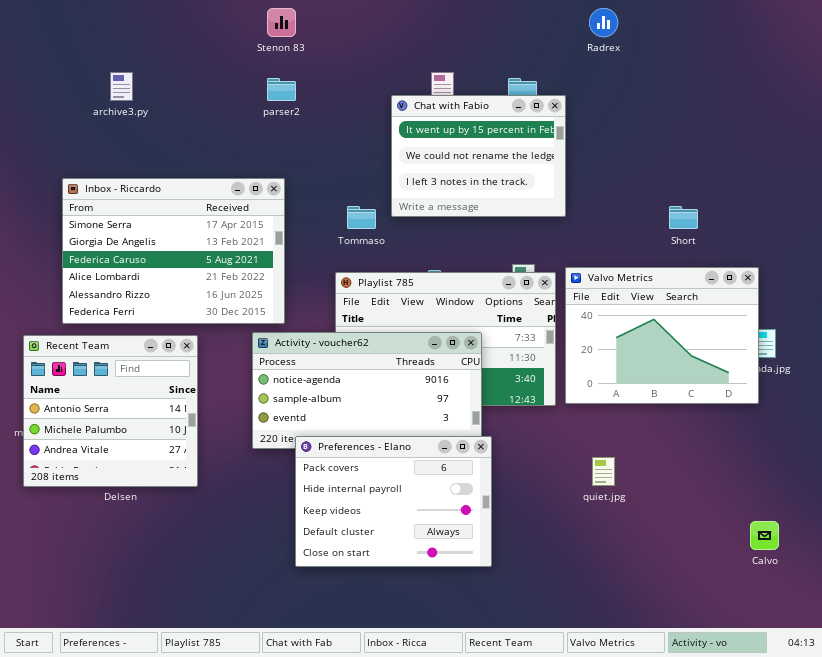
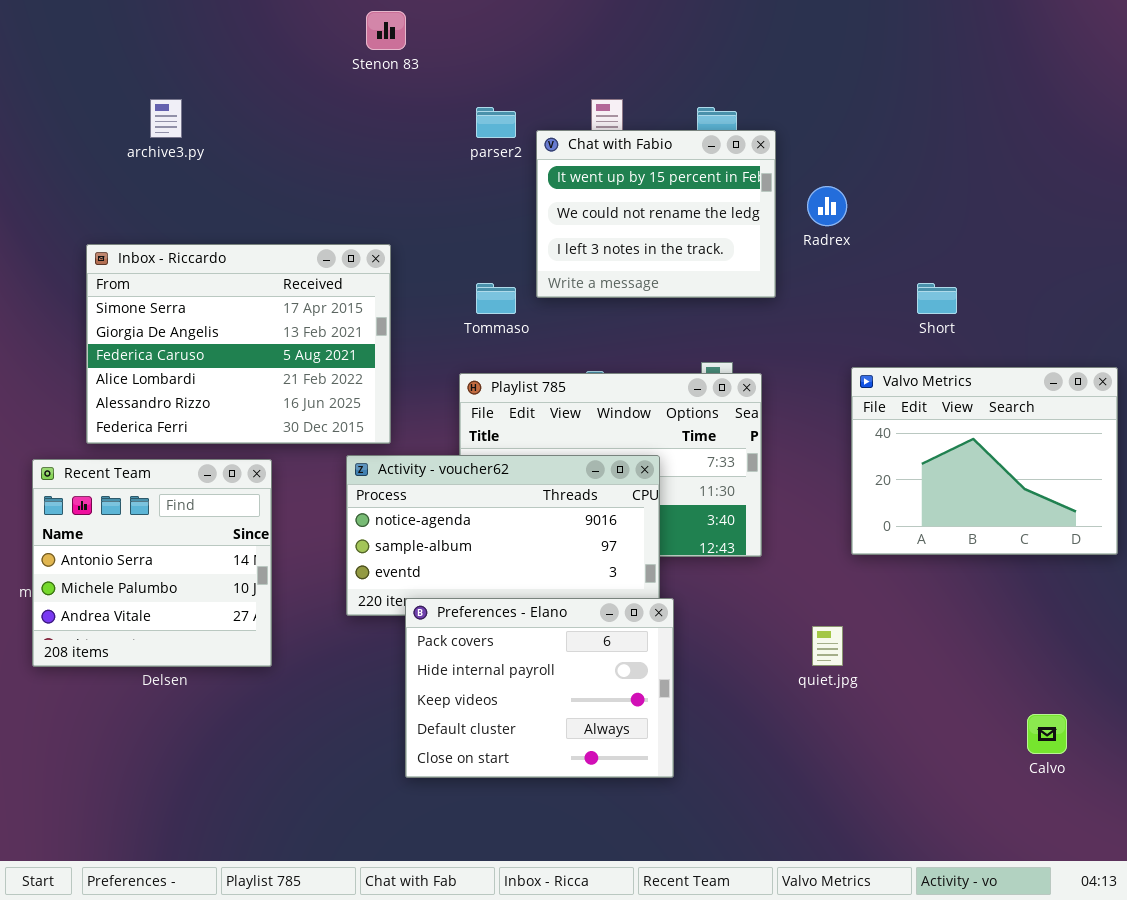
Radrex: [589,8,618,37] -> [807,186,847,226], moved
parser2: [267,78,296,101] -> [476,107,516,138], moved
Valvo Metrics: [565,267,759,404] -> [851,367,1118,555], moved

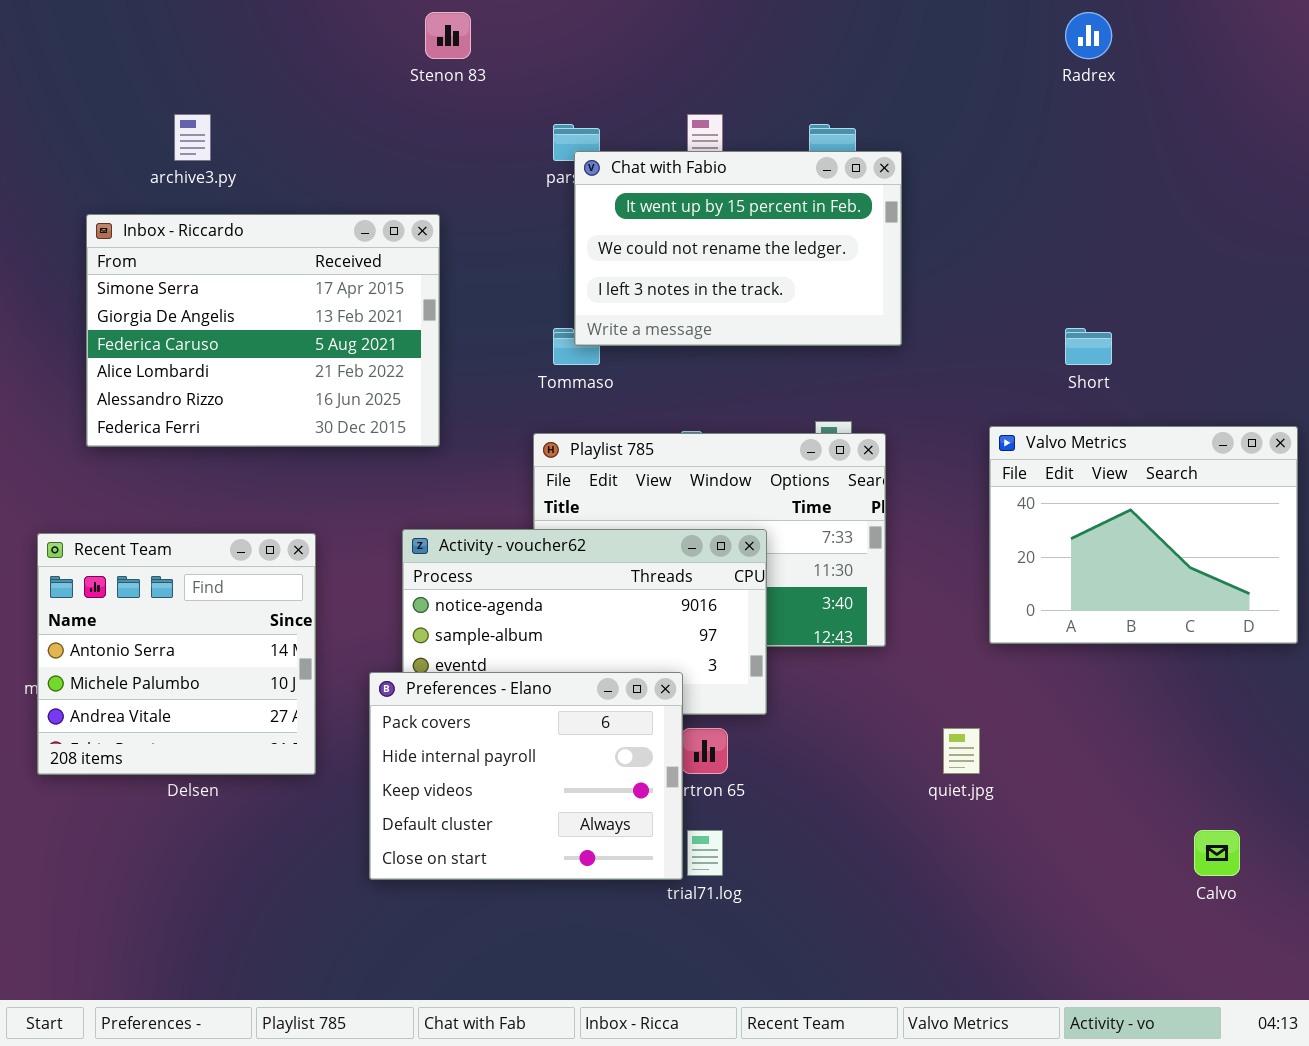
Chat with Fabio: [536,130,776,298] -> [574,151,902,346], resized
Radrex: [807,186,847,226] -> [1065,12,1112,59], moved
Inbox - Riccardo: [86,244,391,444] -> [86,214,440,447], moved
Preferences - Elano: [405,598,674,778] -> [369,672,683,880], moved

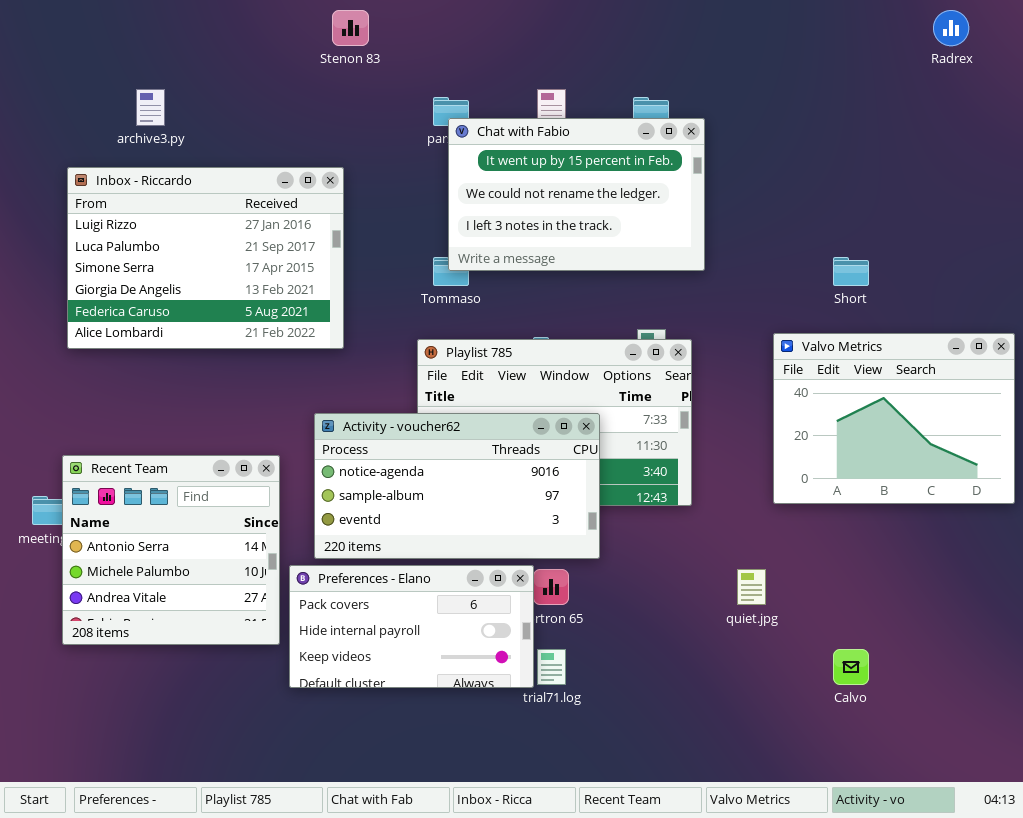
Radrex: [1065,12,1112,59] -> [933,10,969,46], moved
Inbox - Riccardo: [86,214,440,447] -> [67,167,344,349], scrolled up 2 rows
Recent Team: [37,533,316,775] -> [62,455,280,645], moved
Preferences - Elano: [369,672,683,880] -> [289,565,534,688], resized
Calvo: [1194,830,1240,876] -> [833,649,869,685], moved

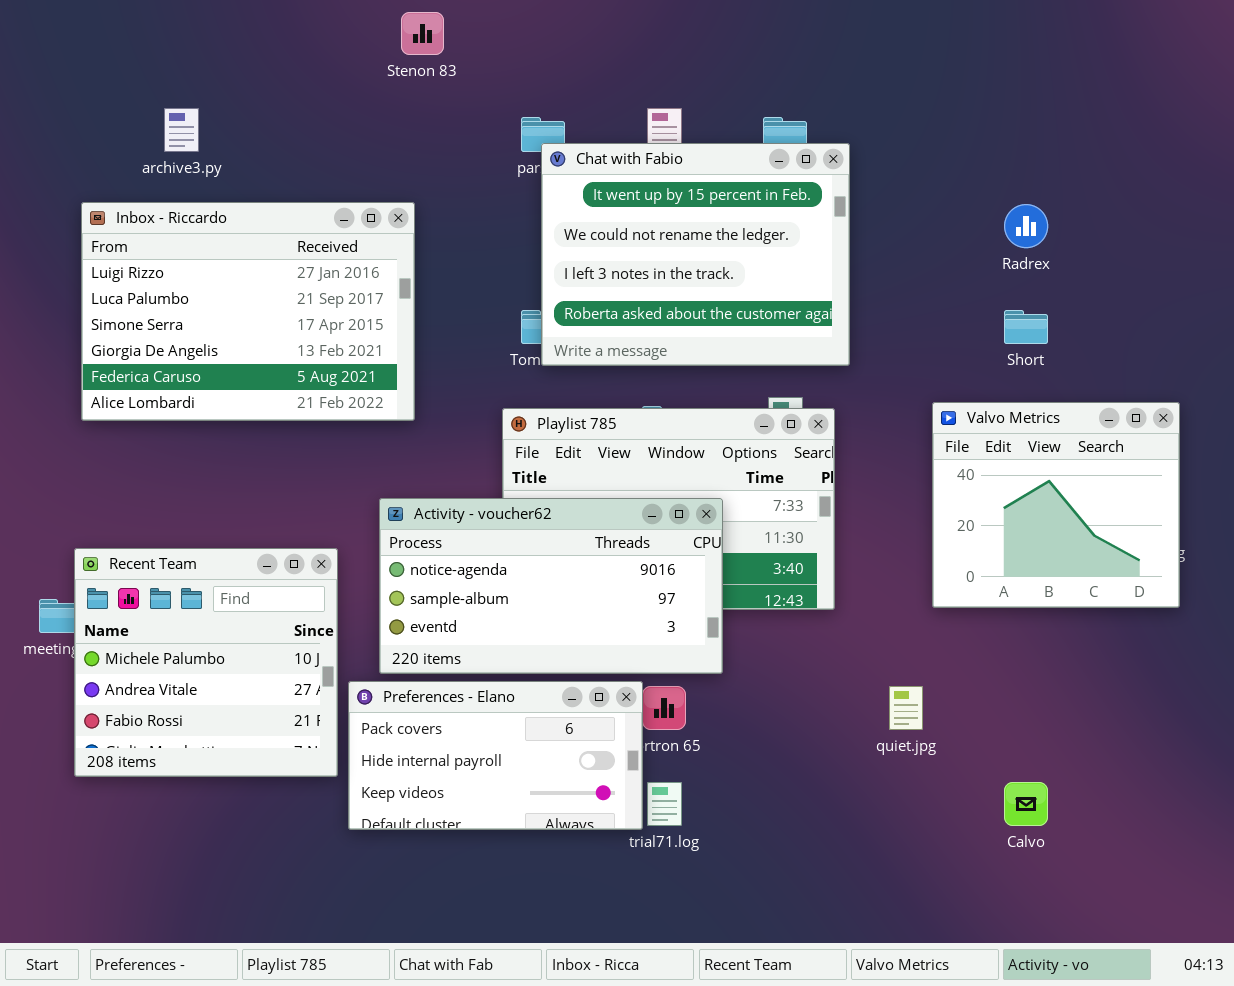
Radrex: [933,10,969,46] -> [1004,204,1048,248], moved
Chat with Fabio: [448,118,705,271] -> [541,143,850,366], resized
Valvo Metrics: [773,333,1015,504] -> [932,402,1180,608], resized
Recent Team: [62,455,280,645] -> [74,548,338,777], scrolled down 1 row

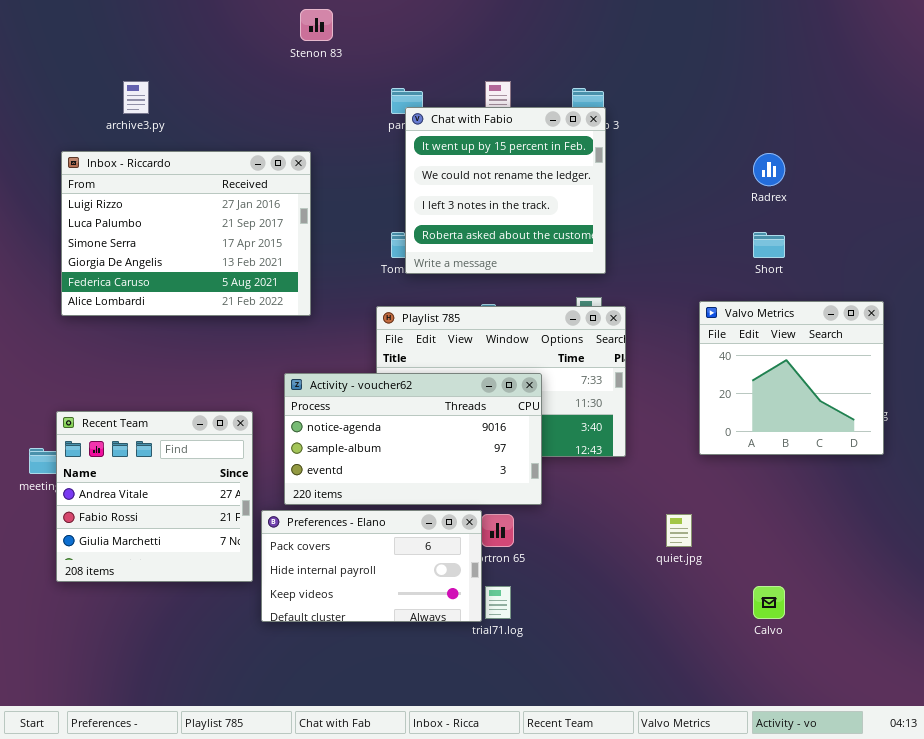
Chat with Fabio: [541,143,850,366] -> [405,107,606,274], resized
Recent Team: [74,548,338,777] -> [56,411,253,582], scrolled down 1 row

